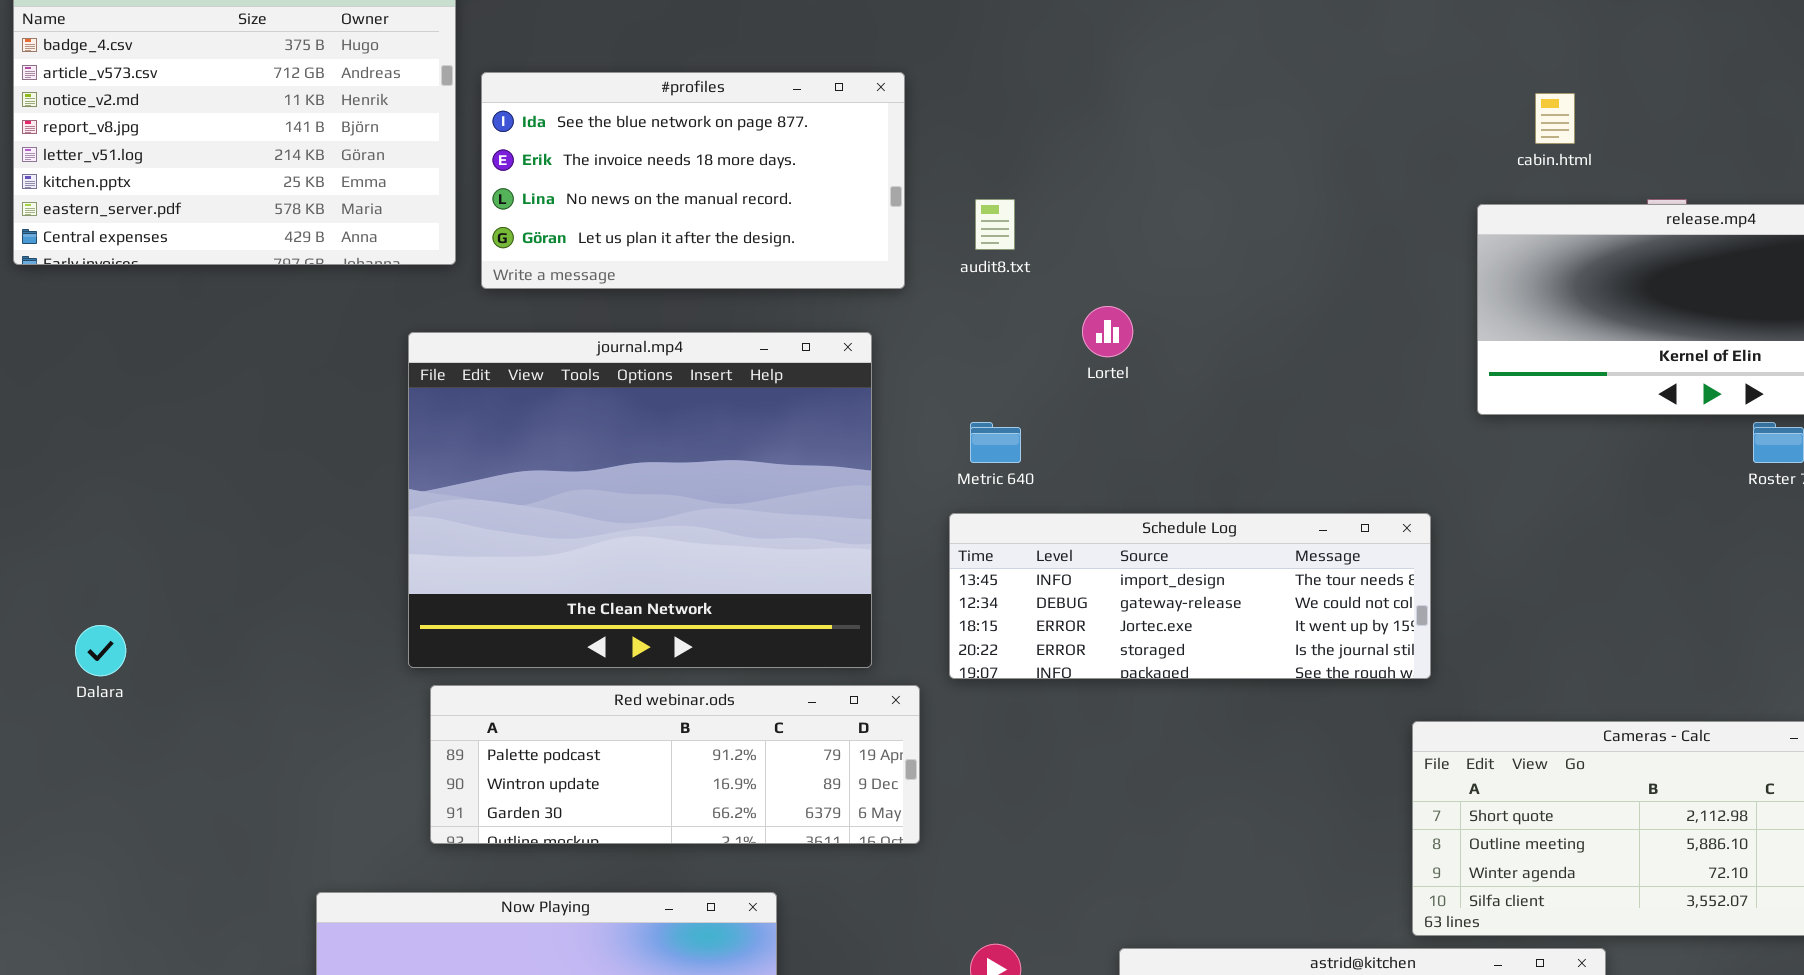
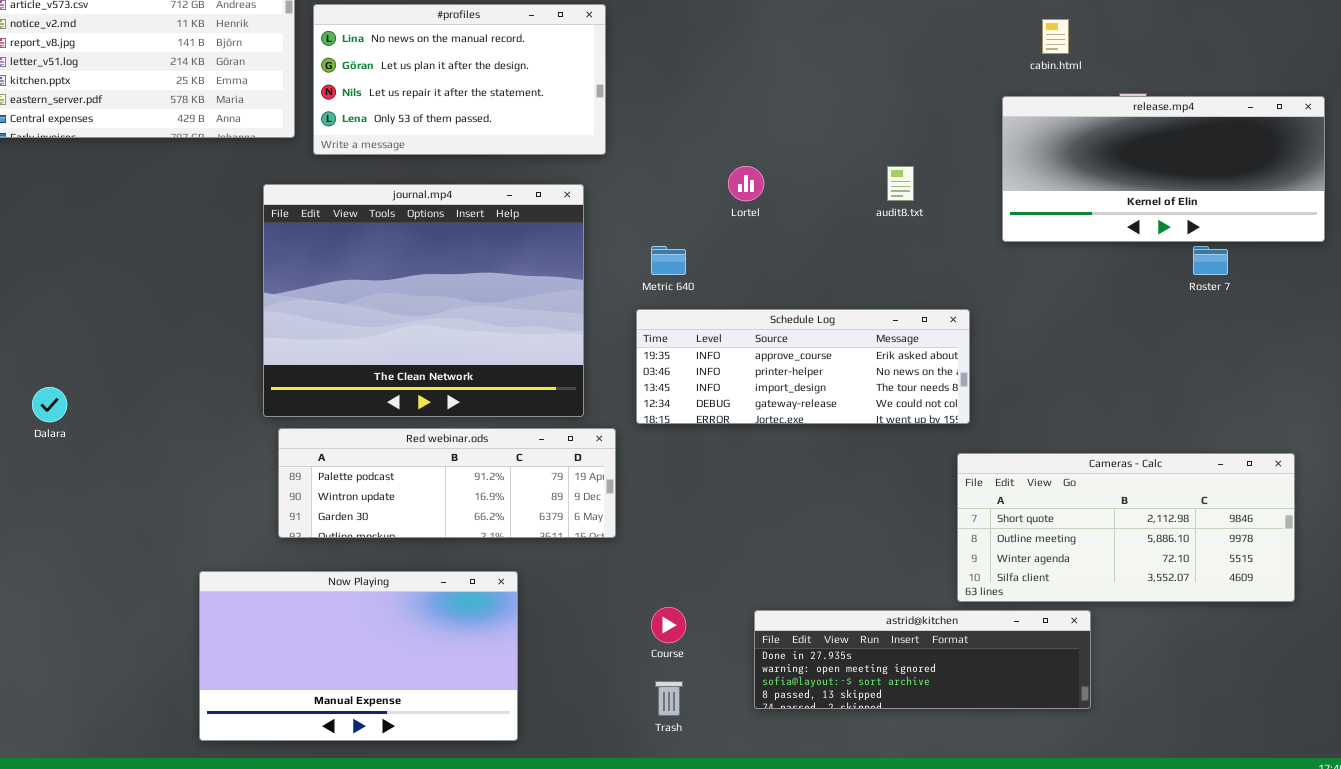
#profiles: [481,72,905,289] -> [313,4,606,155], scrolled down 2 rows
audit8.txt: [975,199,1015,250] -> [887,166,914,201], moved
Schedule Log: [949,513,1431,679] -> [636,309,970,424], scrolled up 2 rows

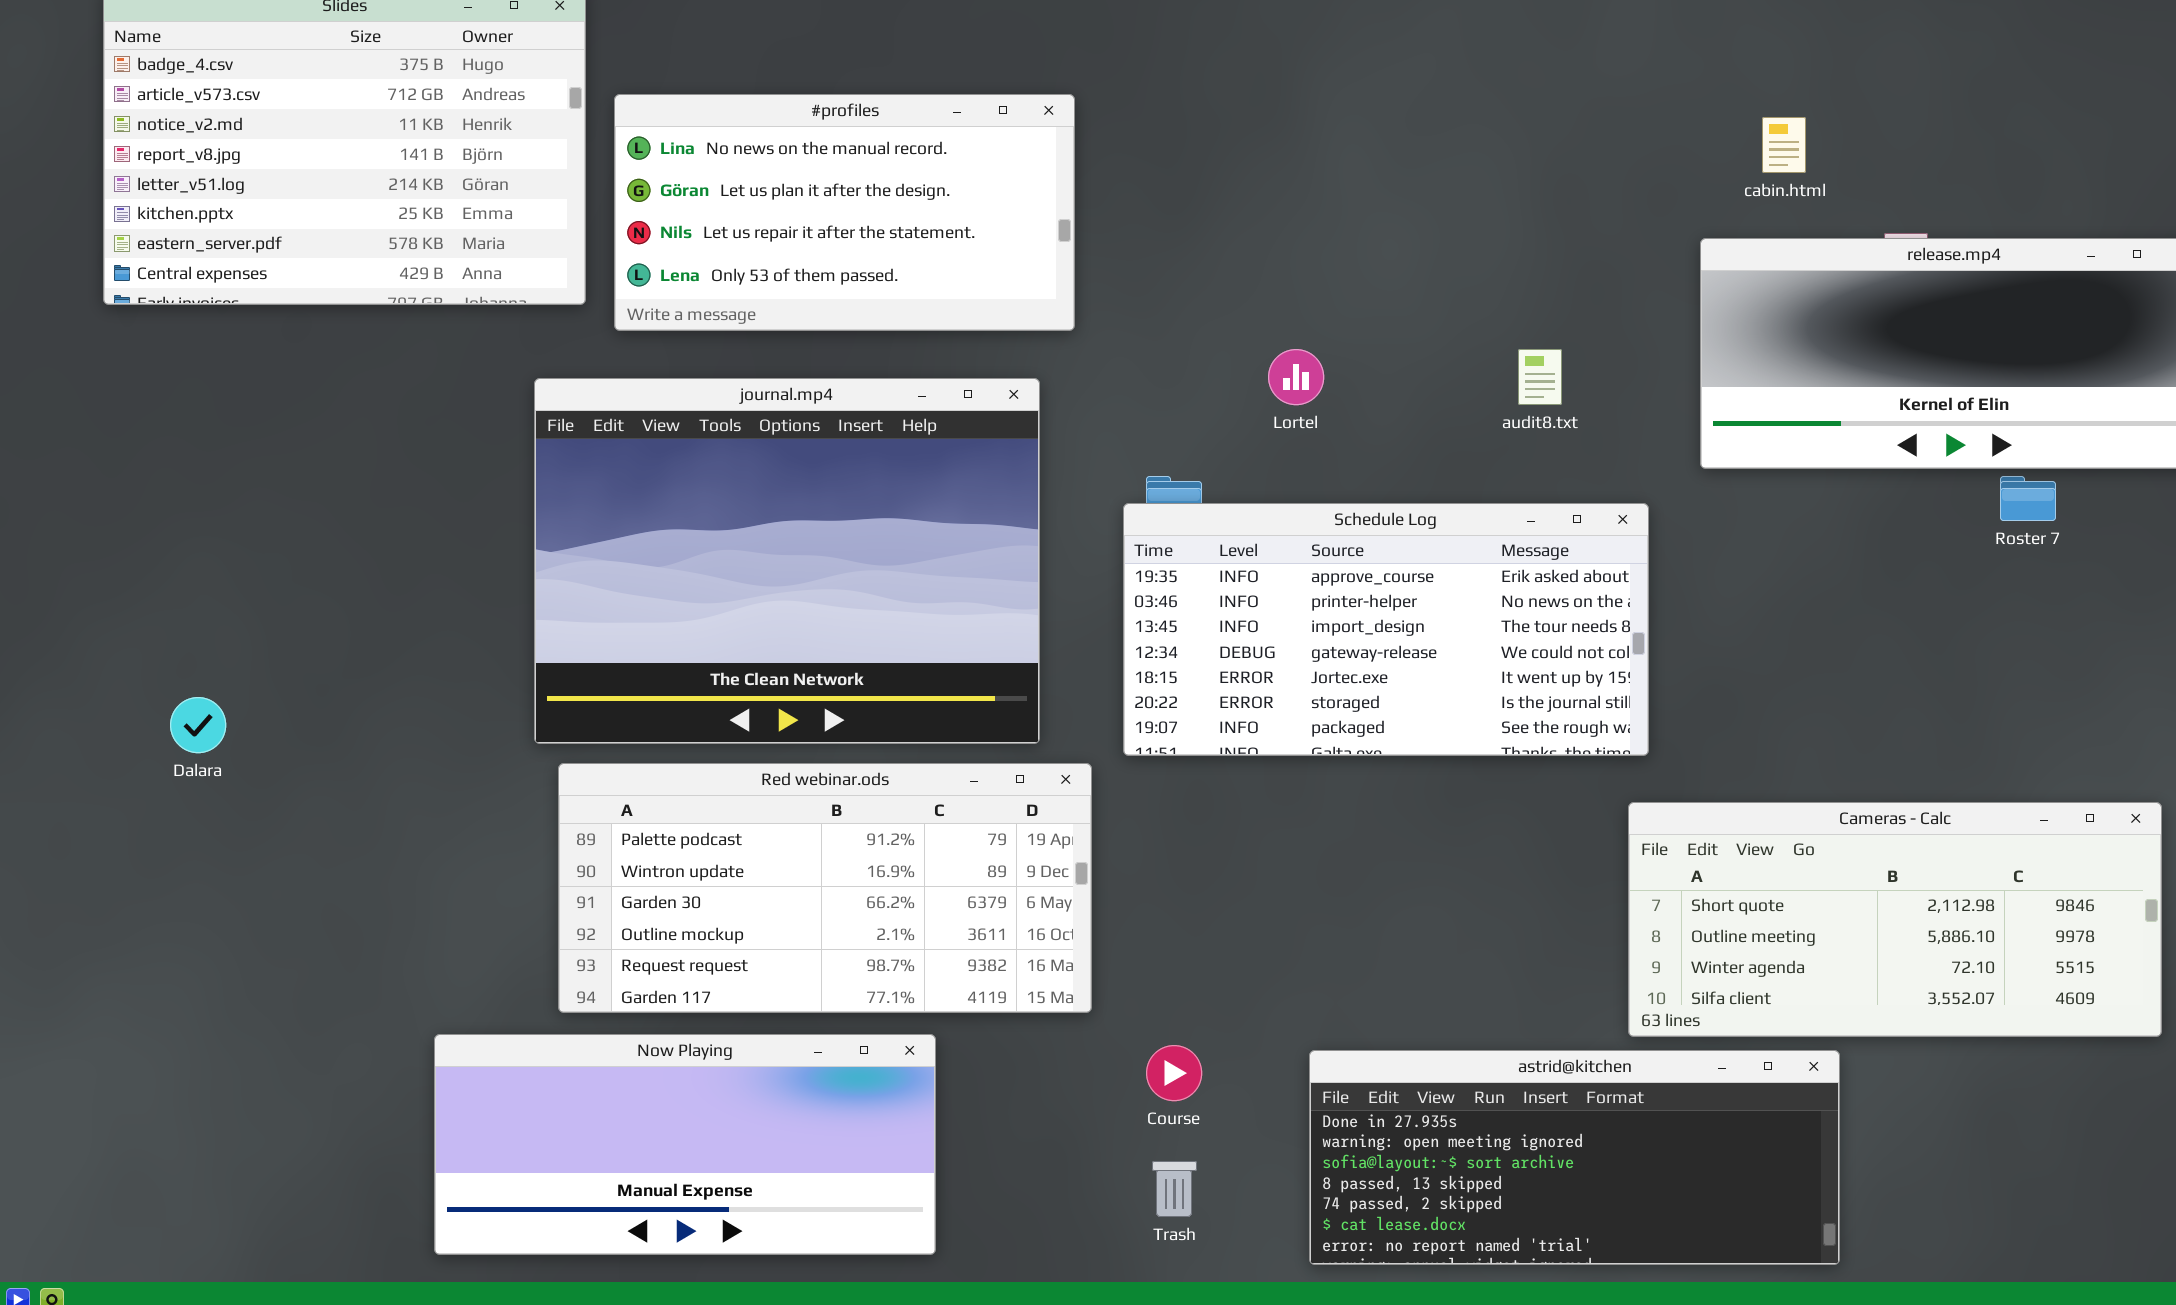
Schedule Log: [636,309,970,424] -> [1123,503,1649,756], resized
Red webinar.ods: [278,428,616,538] -> [558,763,1092,1013], resized
Now Playing: [199,571,518,741] -> [434,1034,936,1255], resized
astrid@kitchen: [754,610,1091,709] -> [1309,1050,1840,1265], resized

